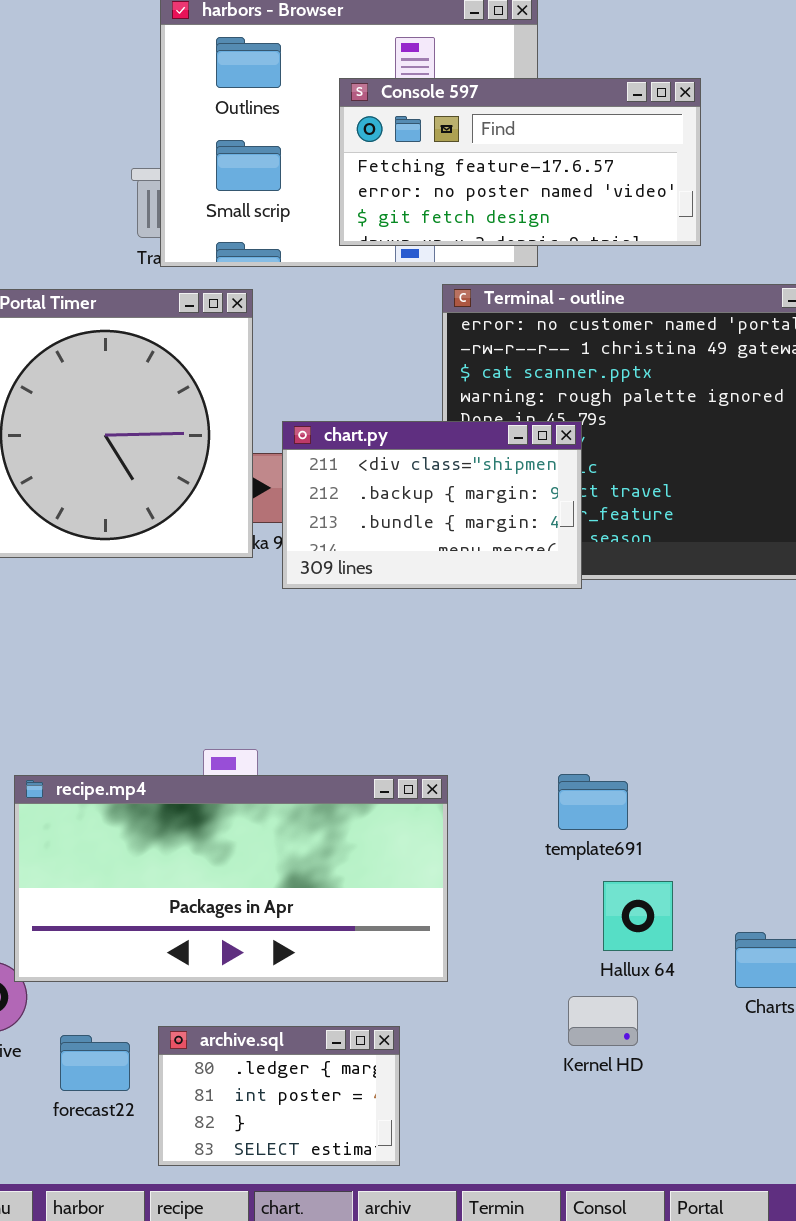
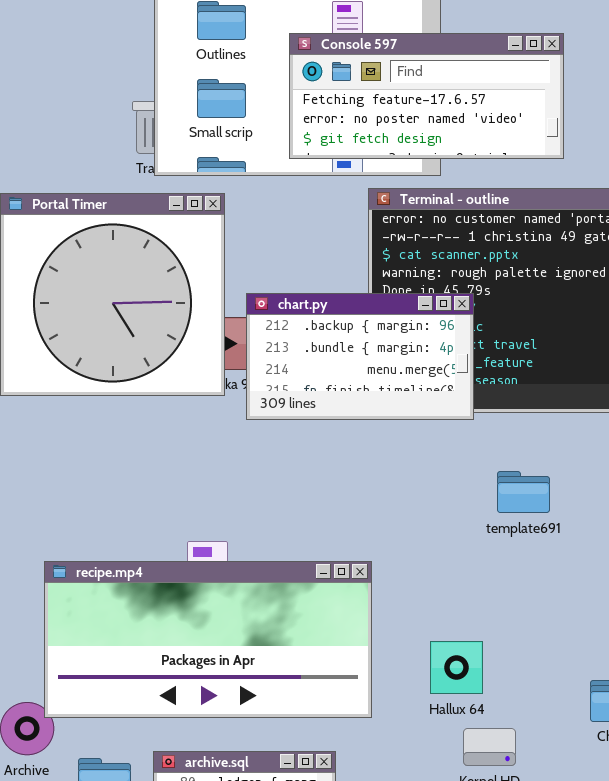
chart.py: [282,421,582,589] -> [246,293,474,420], scrolled down 1 row
template691: [558,774,628,830] -> [497,471,550,513], moved
Hallux 64: [603,881,673,951] -> [430,641,483,694], moved

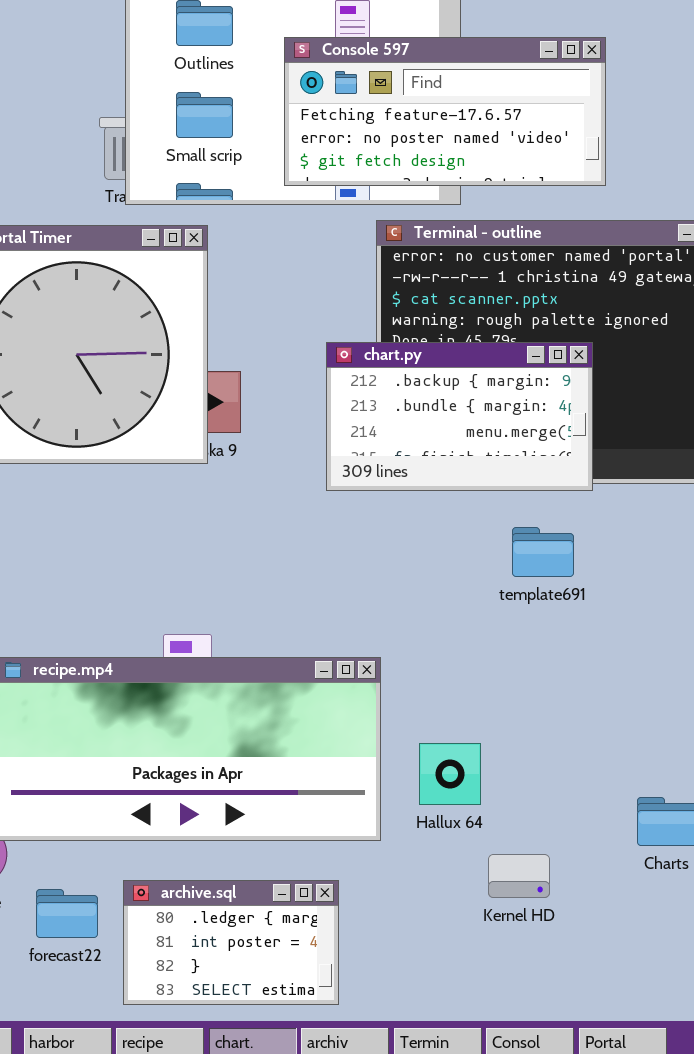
chart.py: [246,293,474,420] -> [326,342,593,491], moved
template691: [497,471,550,513] -> [512,527,574,577], moved
Hallux 64: [430,641,483,694] -> [419,743,481,805], moved

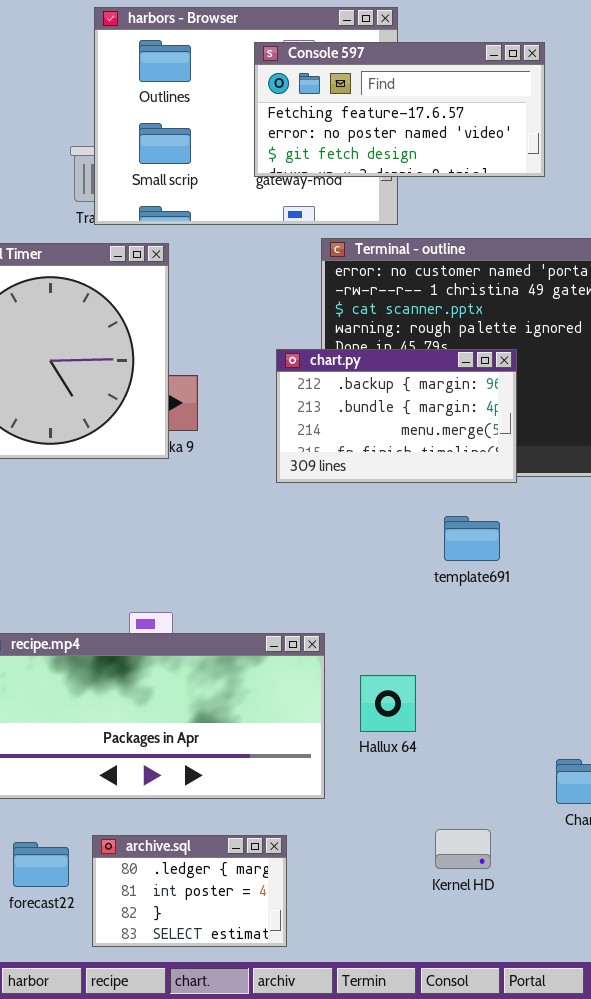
Console 597: [284,37,606,186] -> [254,42,545,177], moved
Hallux 64: [419,743,481,805] -> [360,675,416,732], moved
Kernel HD: [488,854,550,898] -> [435,829,491,869], moved

